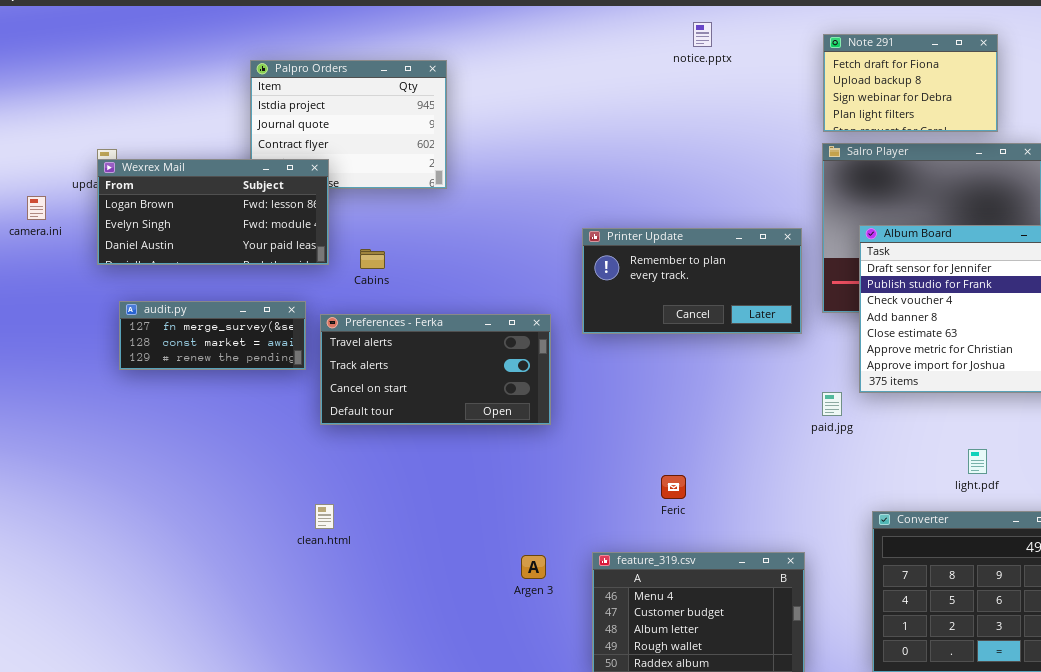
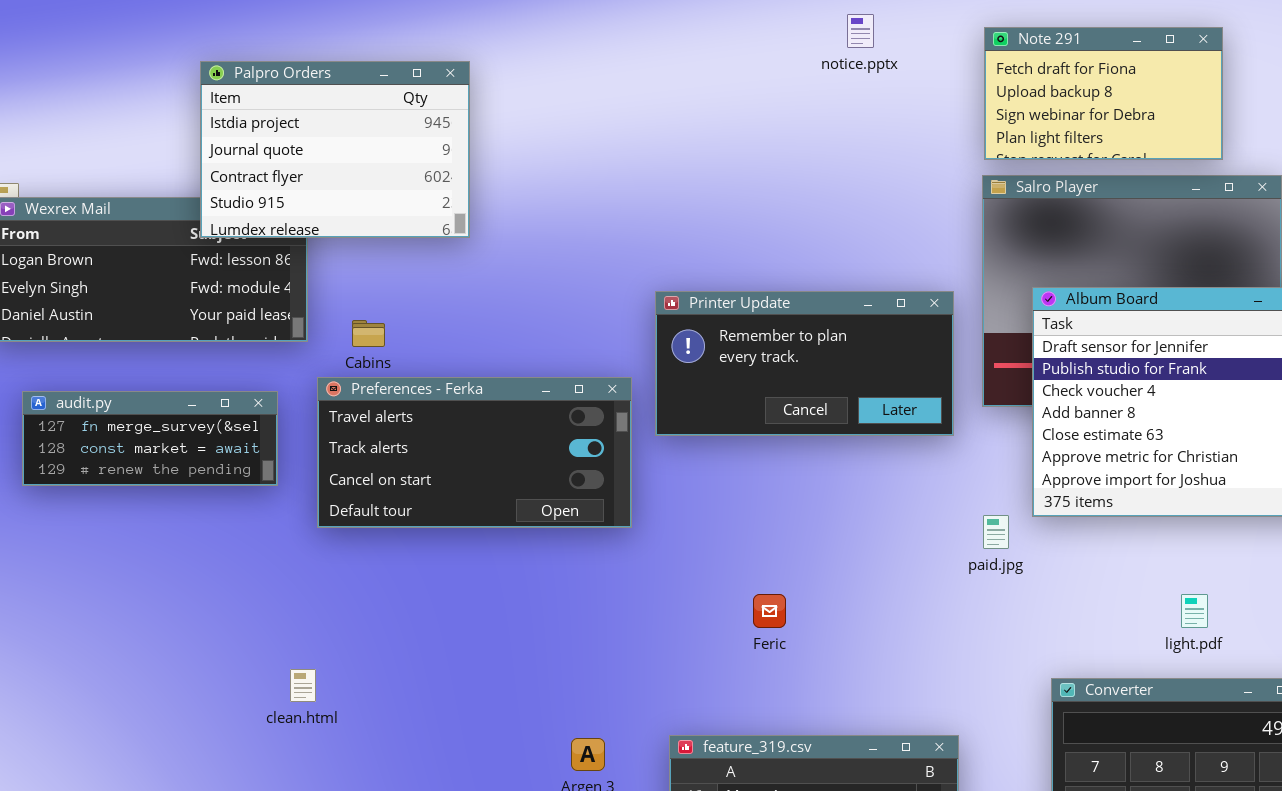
notice.pptx: [693,22,712,47] -> [847,14,874,48], moved
Palpro Orders: [250,60,447,189] -> [200,61,470,238], raised
Preferences - Ferka: [320,314,551,425] -> [317,377,632,528], moved
Feric: [661,475,686,499] -> [753,594,786,628], moved

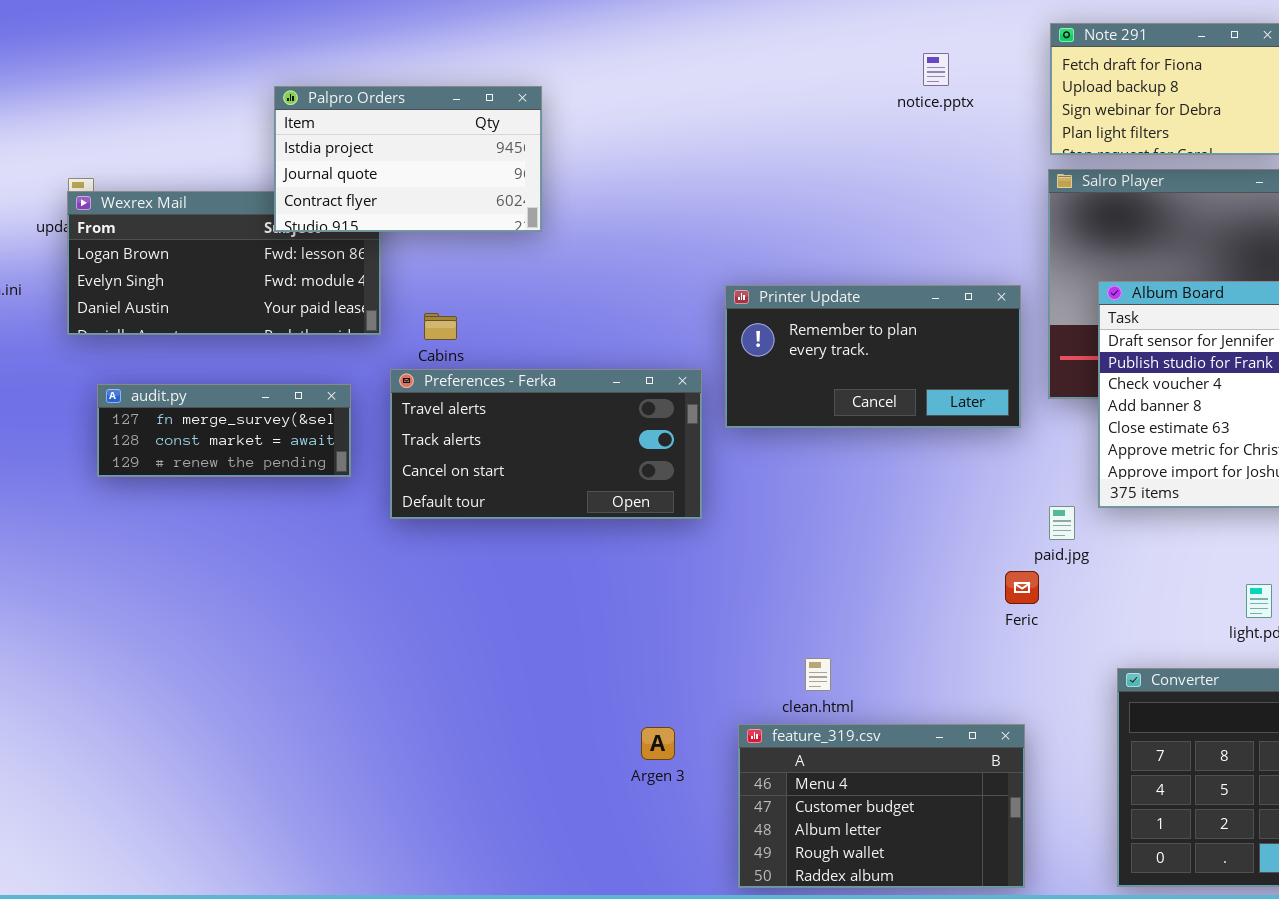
notice.pptx: [847,14,874,48] -> [923,53,949,86], moved
Palpro Orders: [200,61,470,238] -> [274,86,542,232], resized
Feric: [753,594,786,628] -> [1005,571,1039,604], moved
clean.html: [290,669,316,702] -> [805,658,831,691], moved

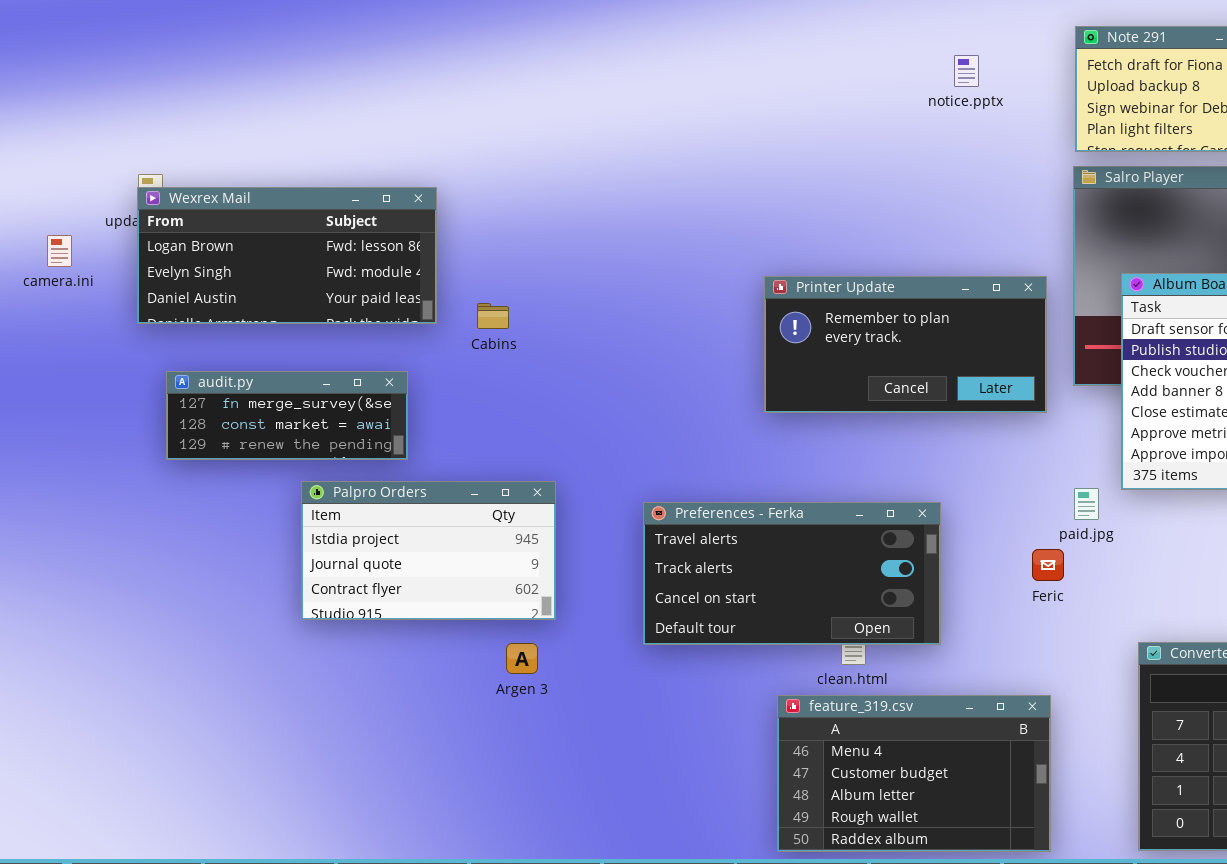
Palpro Orders: [274,86,542,232] -> [301,481,556,620], moved
Preferences - Ferka: [390,369,702,519] -> [643,502,941,645], moved
Argen 3: [641,727,675,760] -> [506,643,538,674], moved

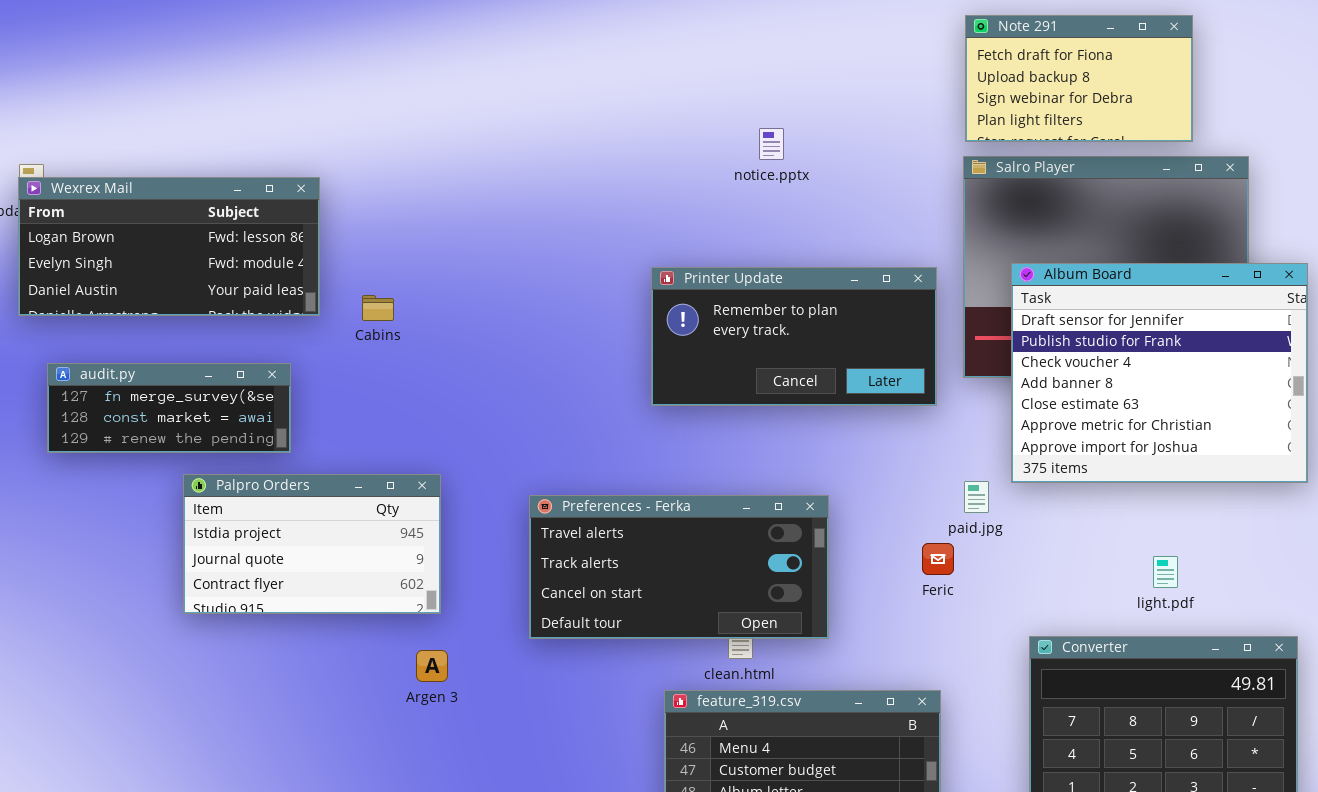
notice.pptx: [954,55,979,87] -> [759,128,784,160], moved
Argen 3: [506,643,538,674] -> [416,650,448,682], moved

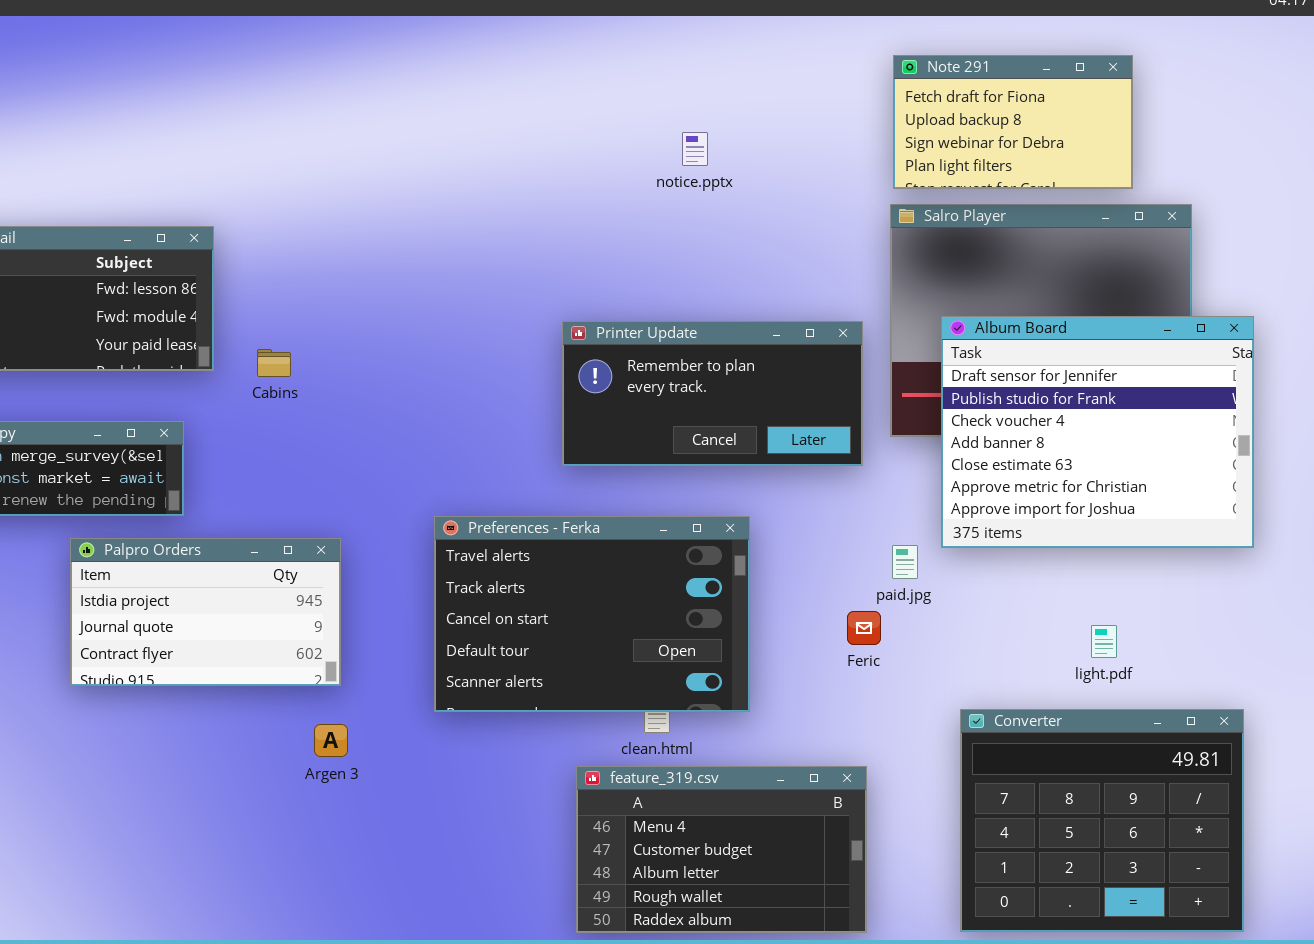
notice.pptx: [759,128,784,160] -> [682,132,708,166], moved
Preferences - Ferka: [529,495,829,639] -> [434,516,750,712], resized

